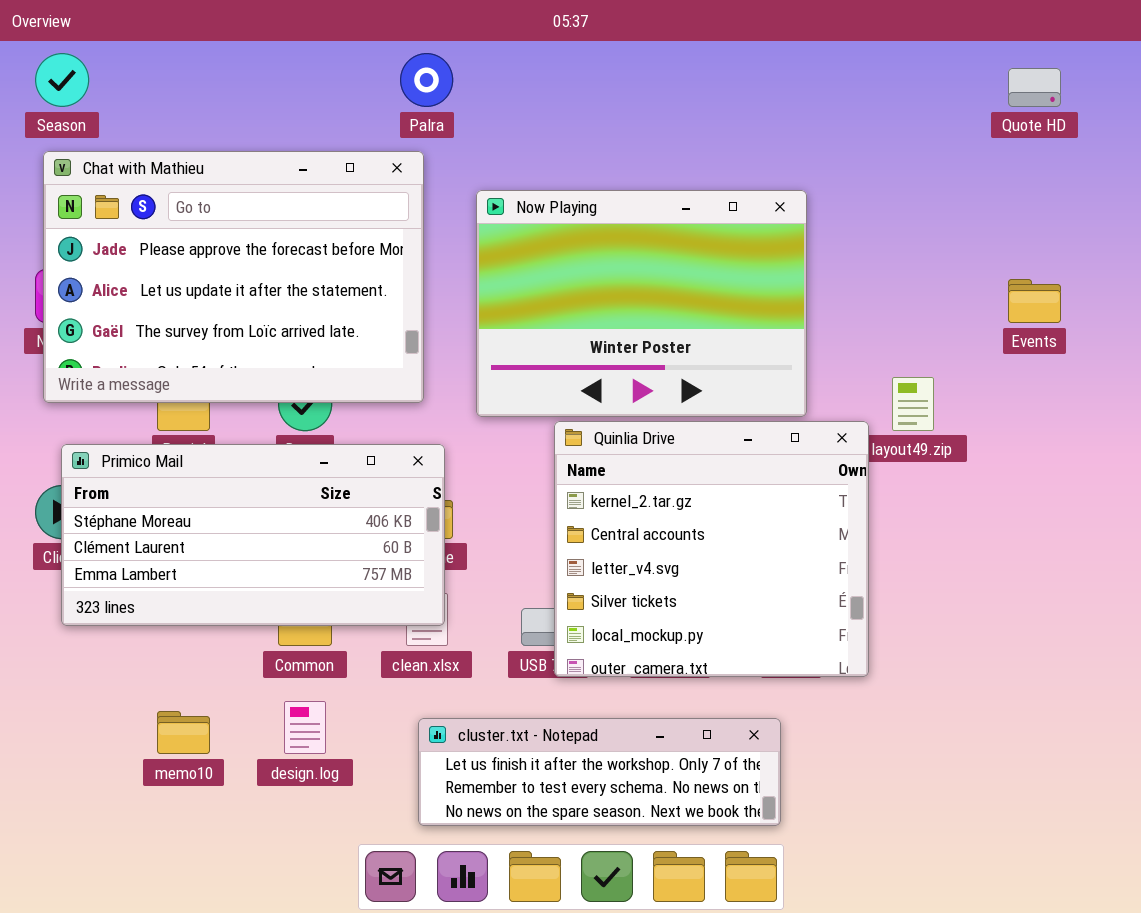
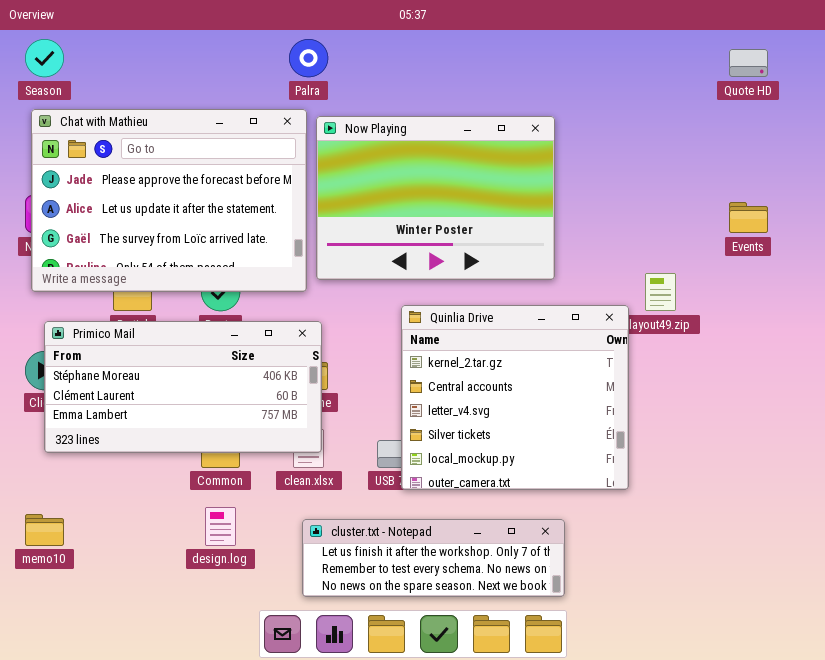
Now Playing: [476,190,807,417] -> [316,116,555,280], moved
memo10: [157,711,210,754] -> [25,514,64,546], moved

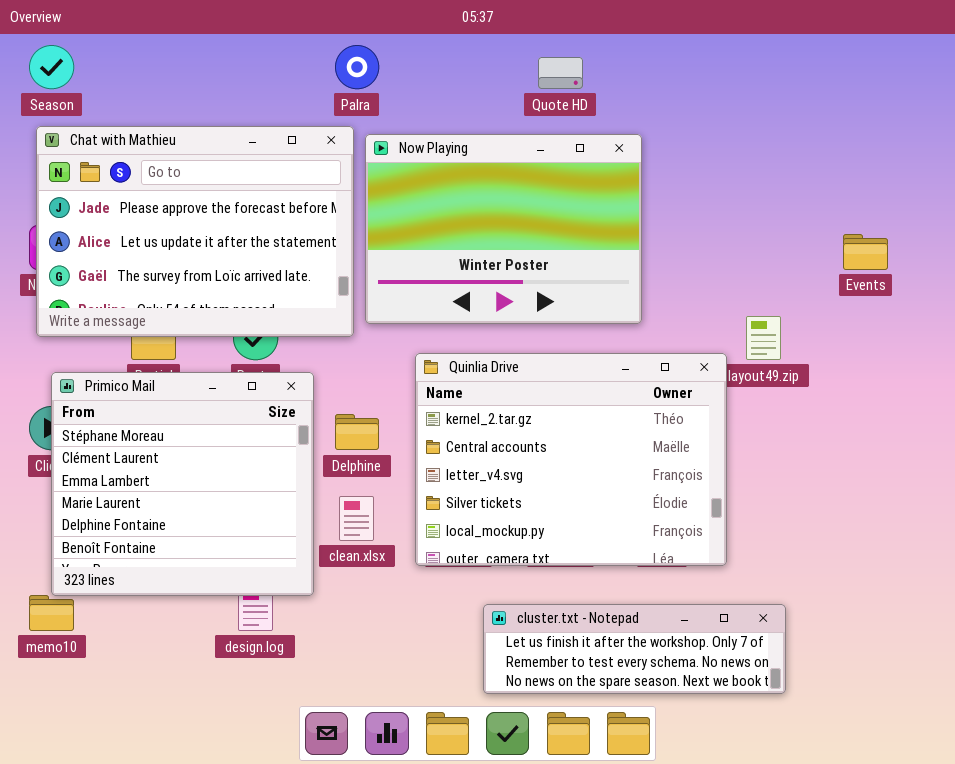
Quote HD: [729,49,768,77] -> [538,57,583,89], moved
Quinlia Drive: [401,305,629,490] -> [415,353,727,566], resized
Primico Mail: [44,321,322,453] -> [51,372,314,596], resized
cluster.txt - Notepad: [302,519,565,597] -> [483,604,786,694], moved

